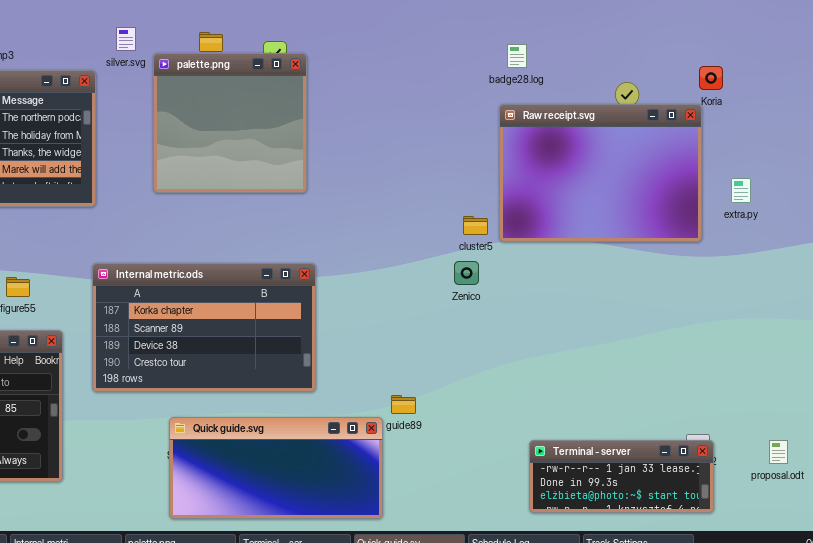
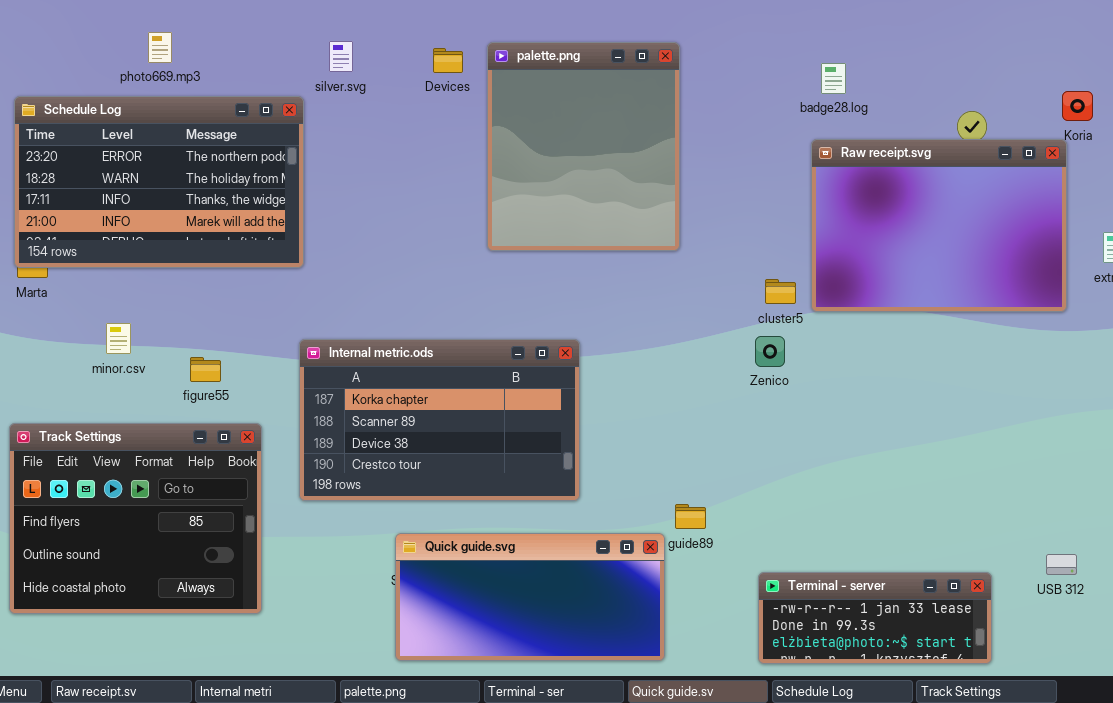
palette.png: [153,53,307,193] -> [487,42,680,251], moved, resized
Terminal - server: [529,440,714,513] -> [758,572,992,664], moved

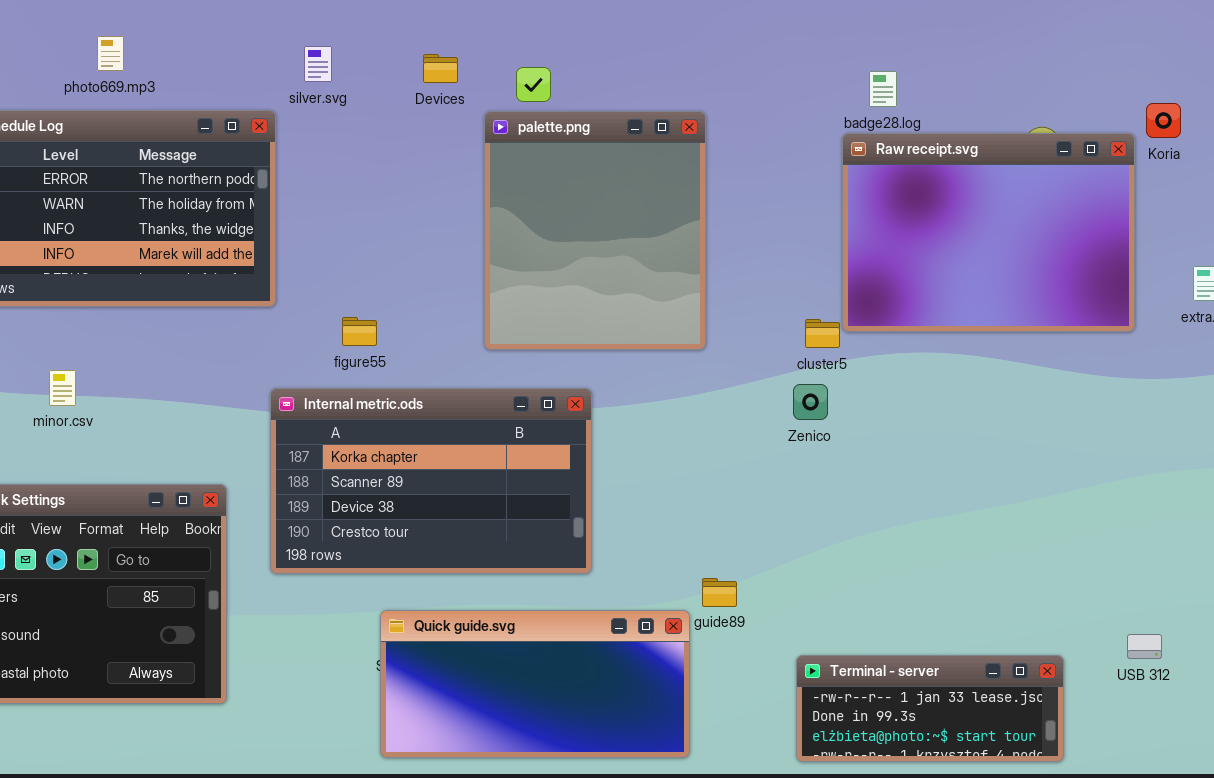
palette.png: [487,42,680,251] -> [484,111,706,350], moved
Raw receipt.svg: [811,139,1067,312] -> [842,133,1135,332], moved
figure55: [190,357,221,382] -> [342,317,377,346], moved

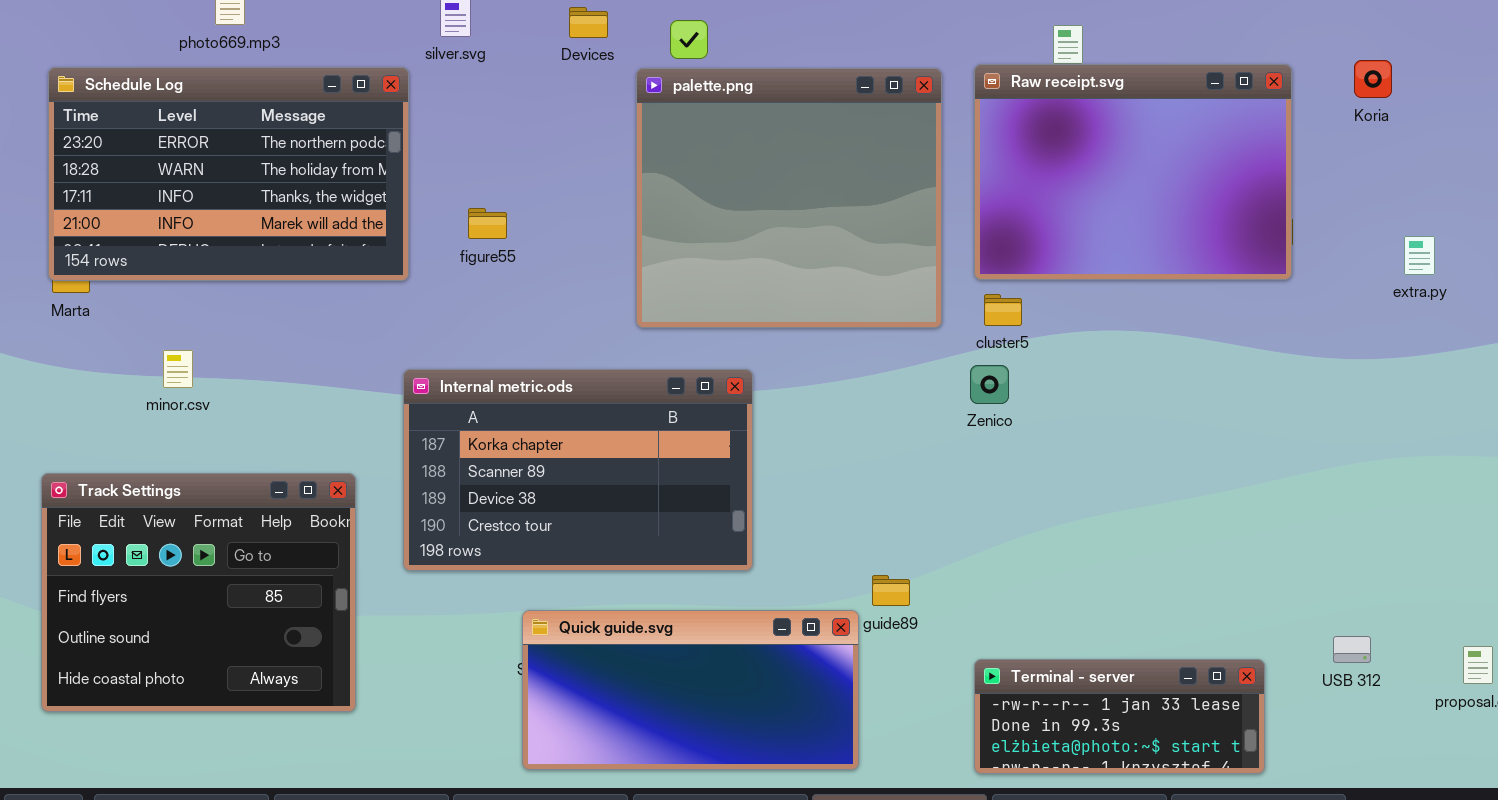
palette.png: [484,111,706,350] -> [636,68,942,328], resized
Raw receipt.svg: [842,133,1135,332] -> [974,64,1292,280], moved
figure55: [342,317,377,346] -> [468,208,507,239], moved

